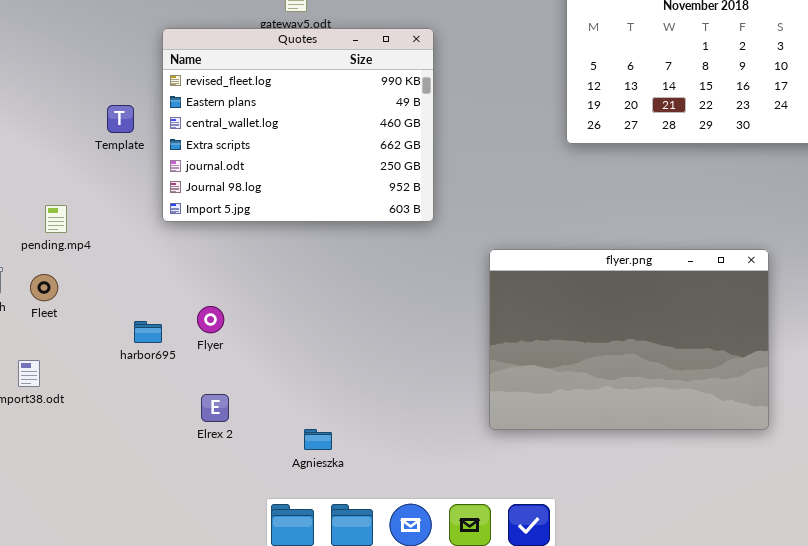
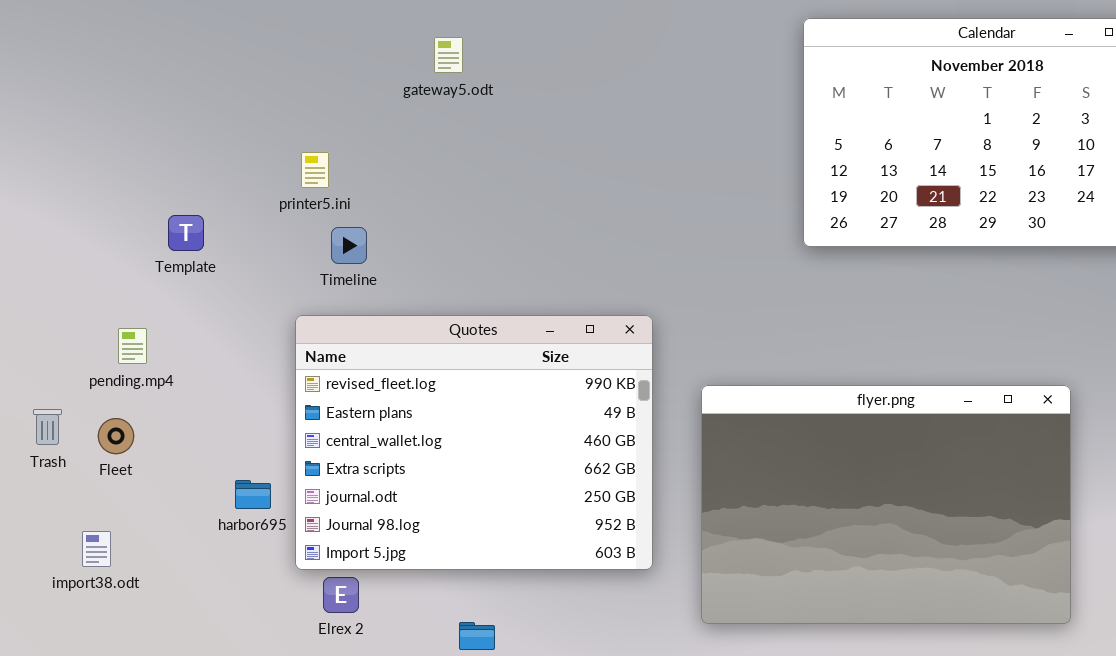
Quotes: [162,28,434,222] -> [295,315,653,570], moved
Template: [107,105,134,133] -> [168,215,204,251], moved

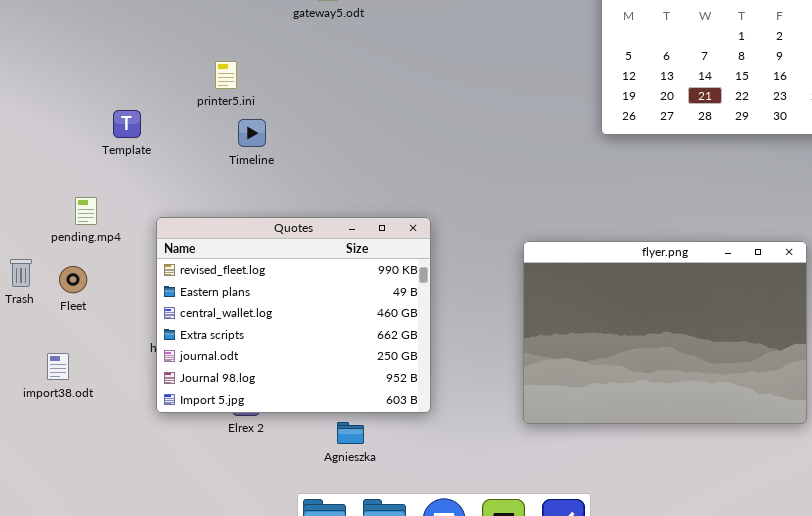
Quotes: [295,315,653,570] -> [156,217,431,413], moved

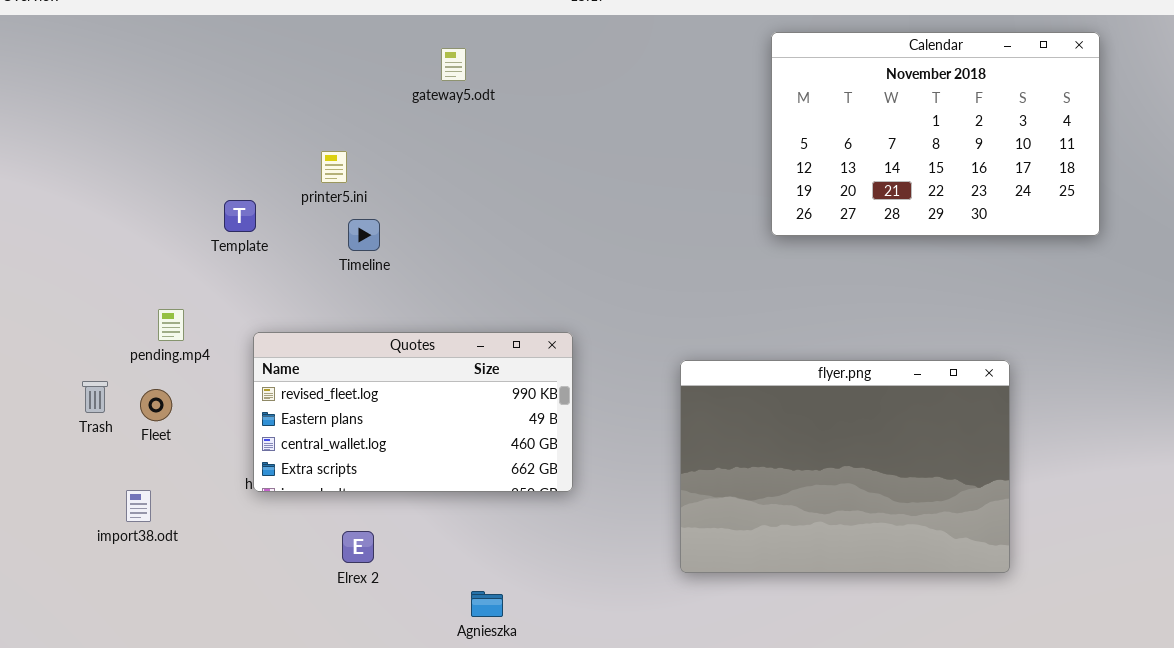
Template: [113,110,141,138] -> [224,200,256,232], moved
Quotes: [156,217,431,413] -> [253,332,573,492], resized
Agnieszka: [337,422,364,444] -> [471,591,503,617], moved

